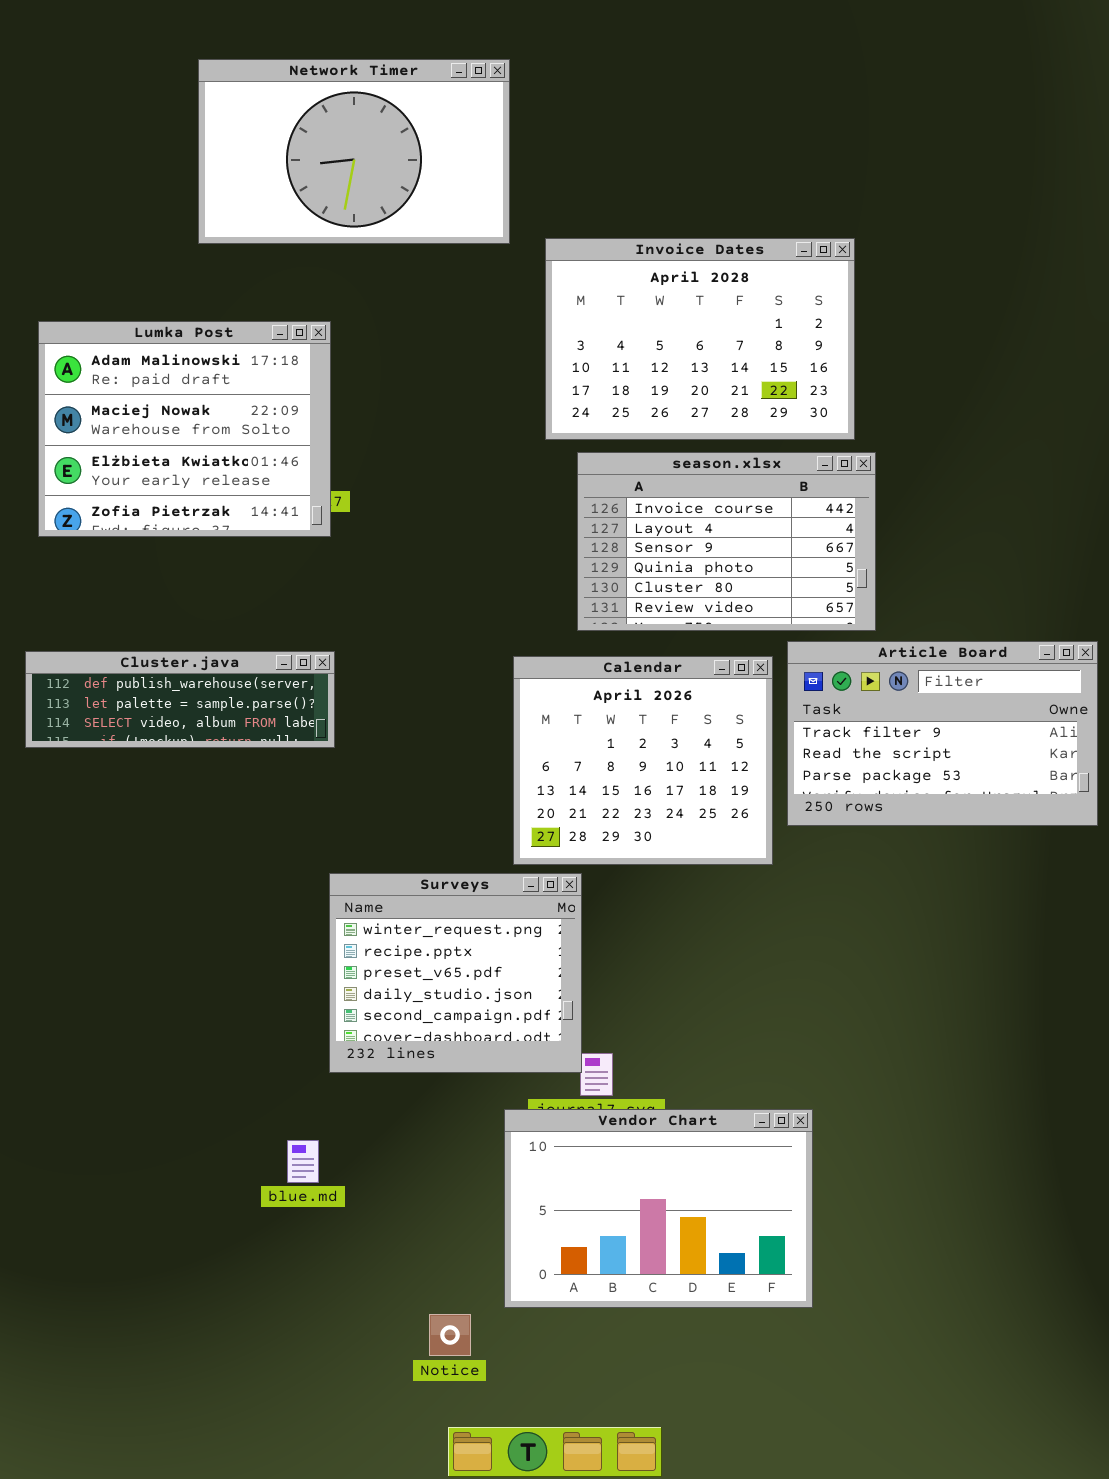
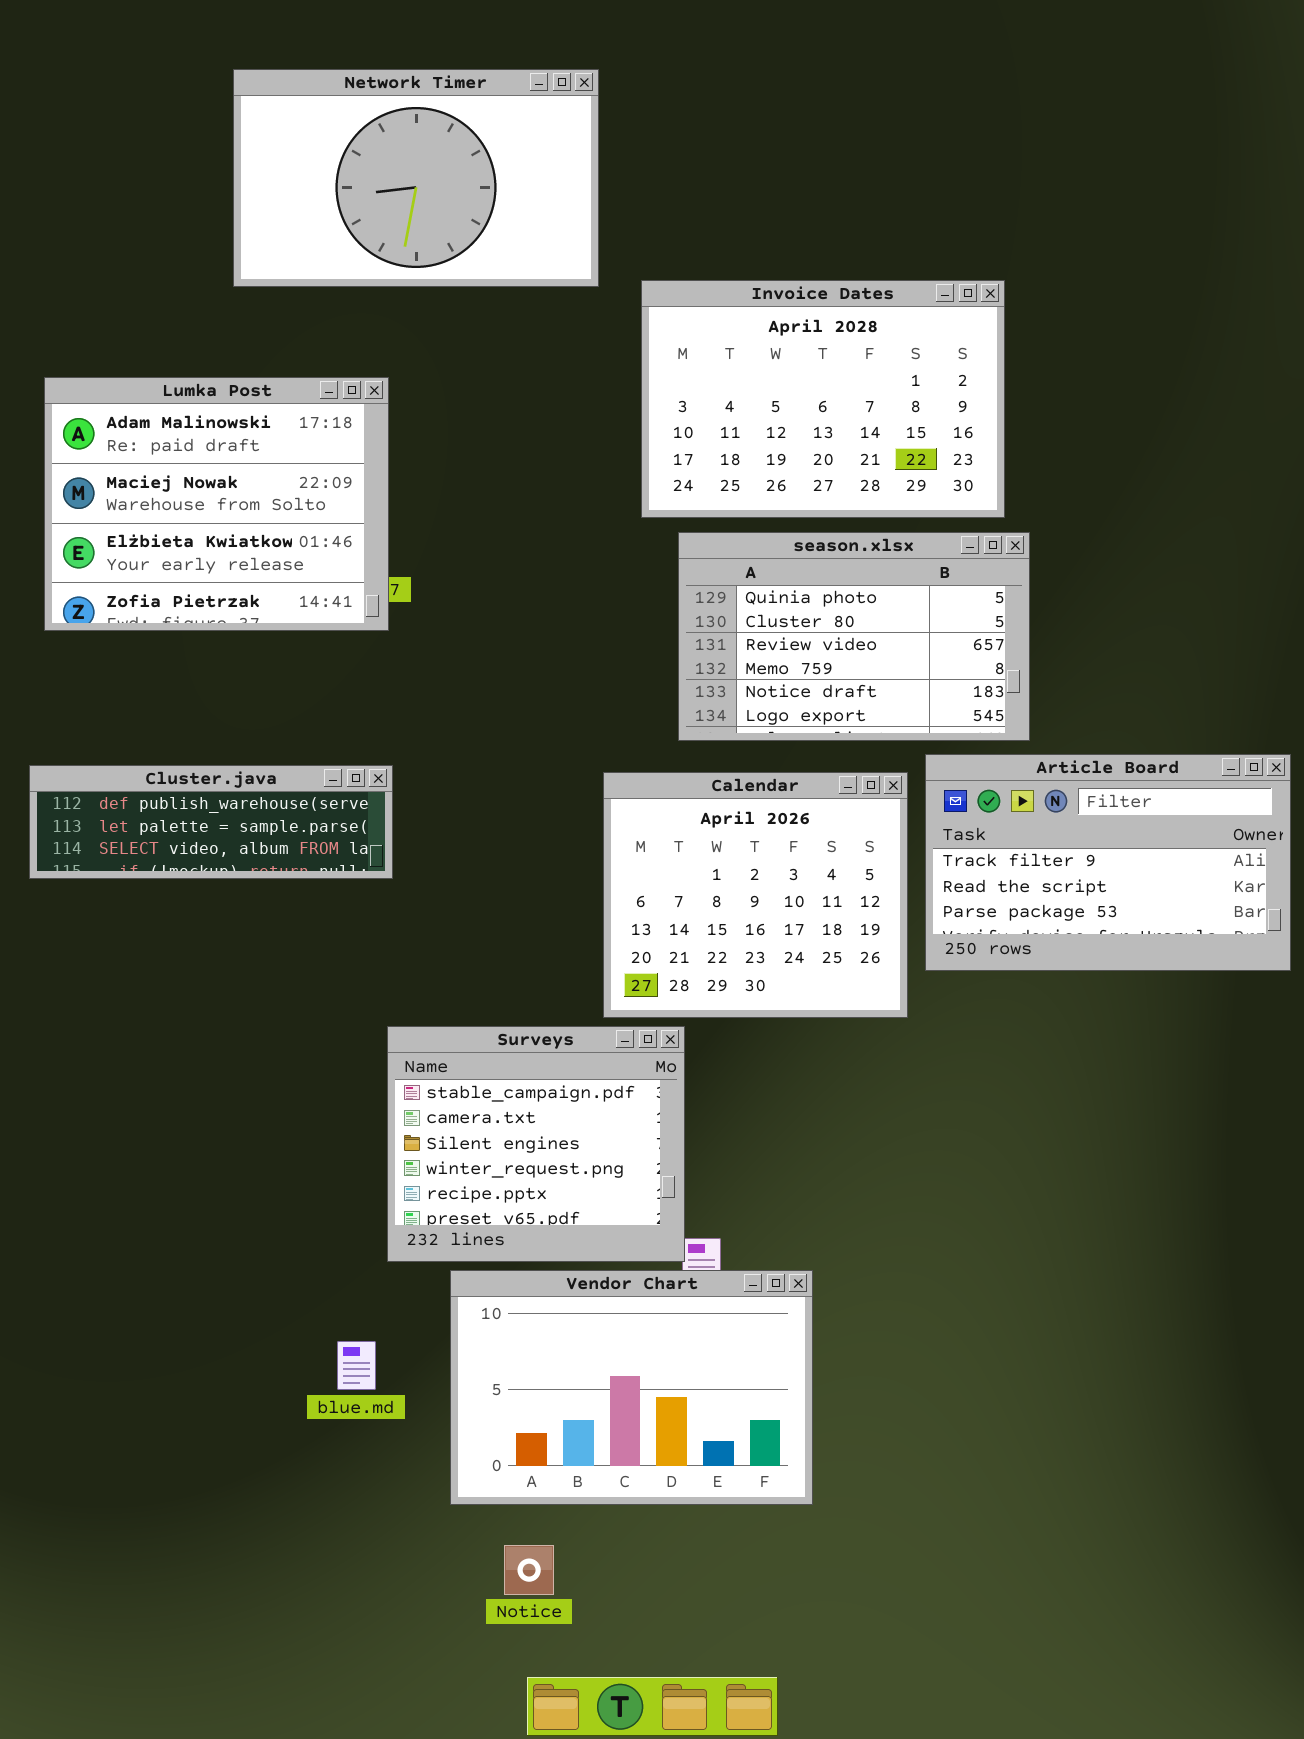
season.xlsx: [577,452,876,631] -> [678,532,1030,741], scrolled down 3 rows
Surveys: [329,873,582,1073] -> [387,1026,685,1262], scrolled up 3 rows
Vendor Chart: [504,1109,813,1308] -> [450,1270,813,1505], moved

